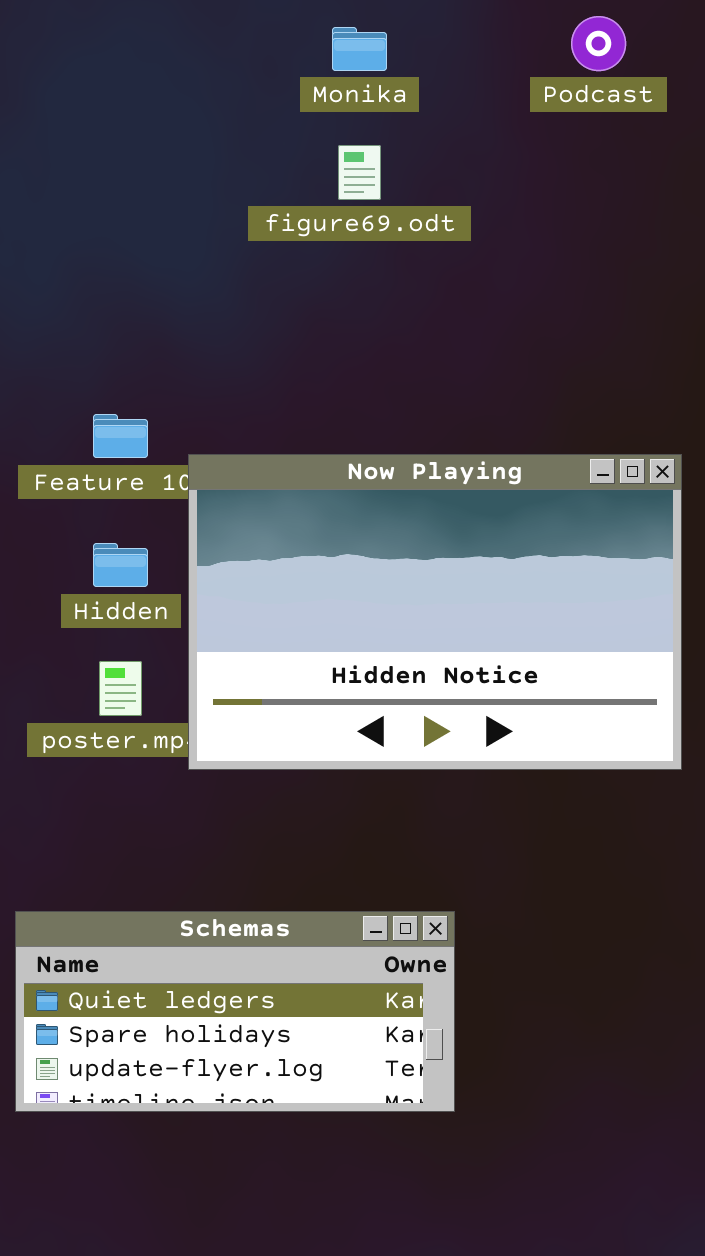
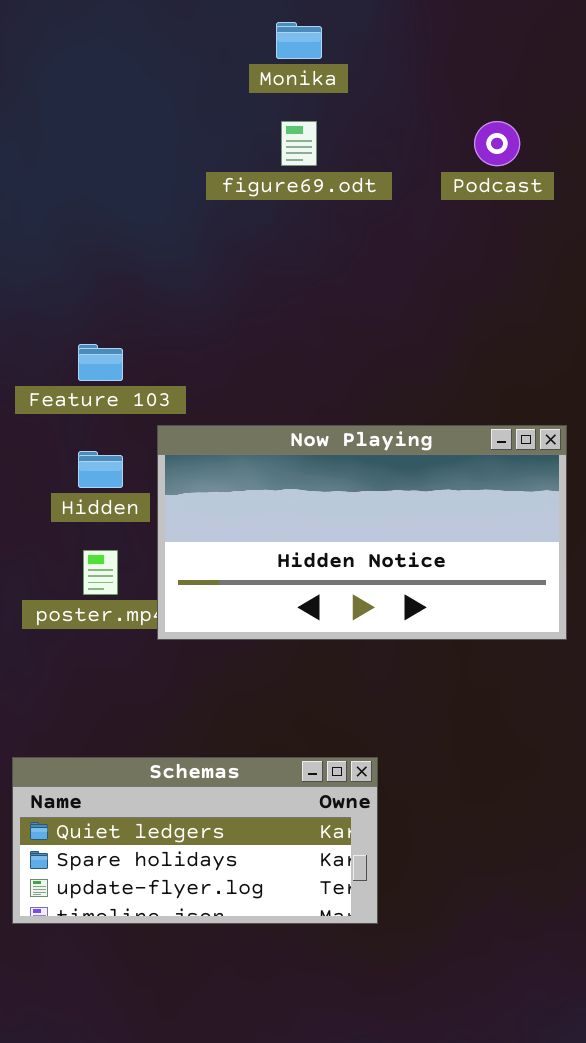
Podcast: [571,16,626,71] -> [474,121,520,166], moved
Now Playing: [188,454,682,770] -> [157,425,567,640], resized

